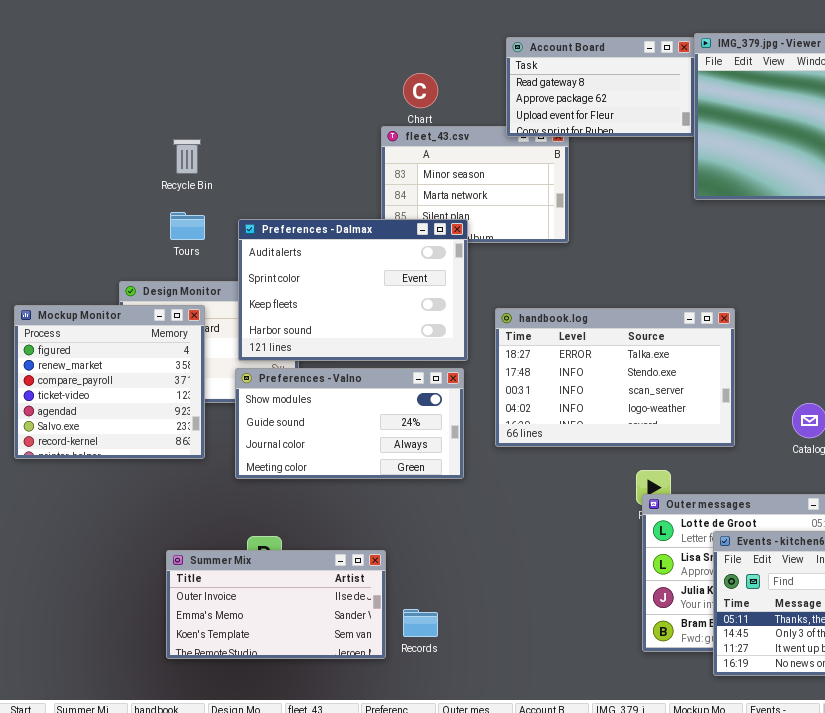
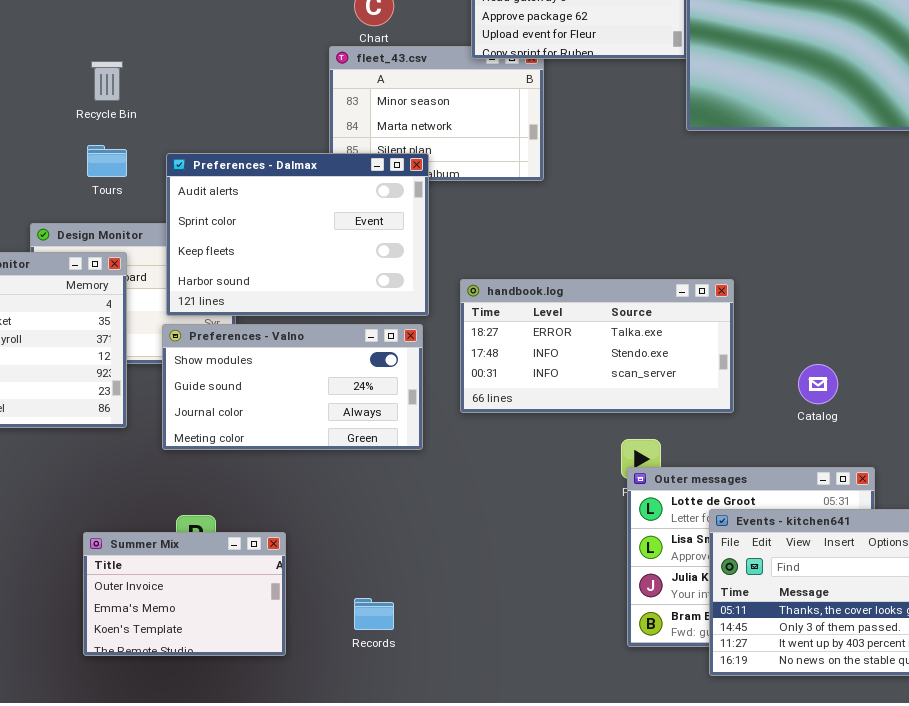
handbook.log: [495,308,735,447] -> [460,279,734,413], resized
Summer Mix: [166,550,386,659] -> [83,532,286,656], resized

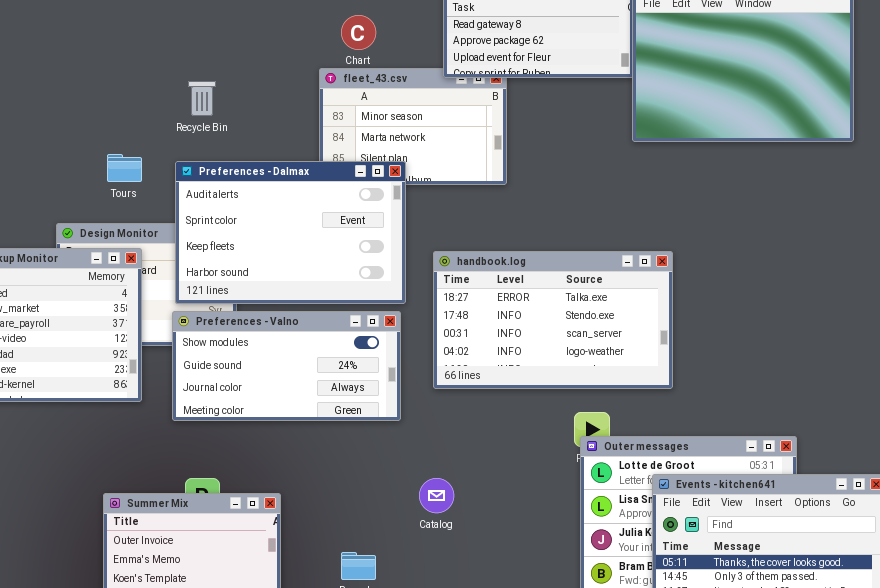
Recycle Bin: [91,61,123,101] -> [188,81,216,116], moved
handbook.log: [460,279,734,413] -> [433,251,673,389], resized
Catalog: [798,364,838,404] -> [419,478,454,513], moved

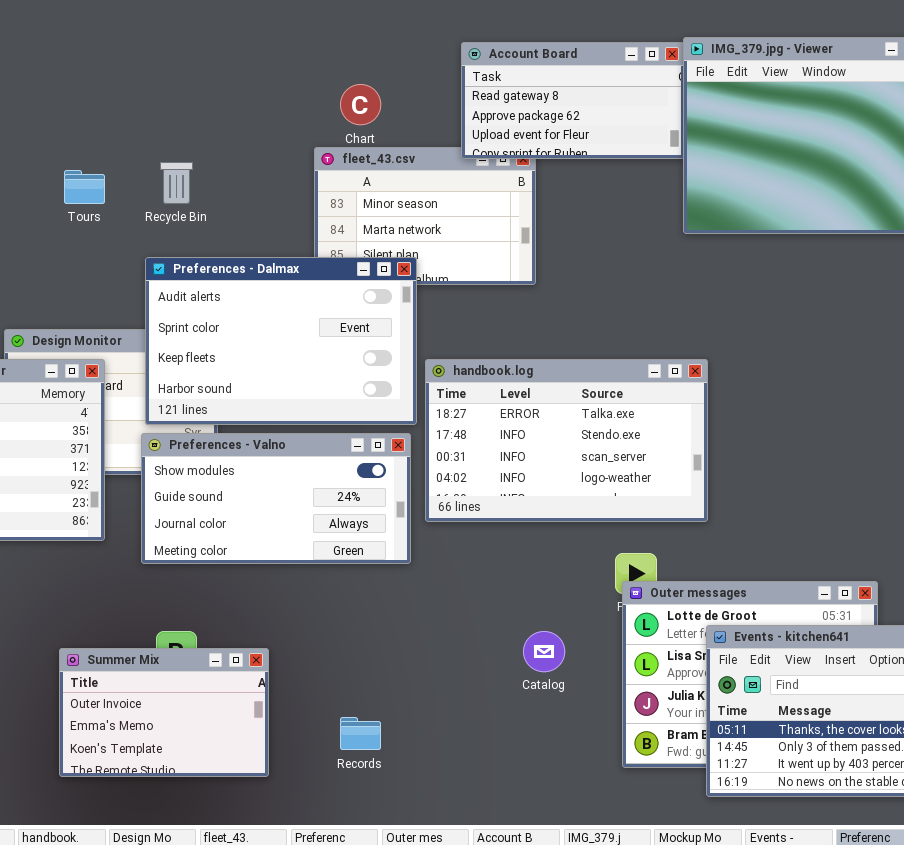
Tours: [107,154,142,182] -> [64,170,105,204], moved
handbook.log: [433,251,673,389] -> [425,359,708,522], moved
Catalog: [419,478,454,513] -> [523,631,565,672], moved

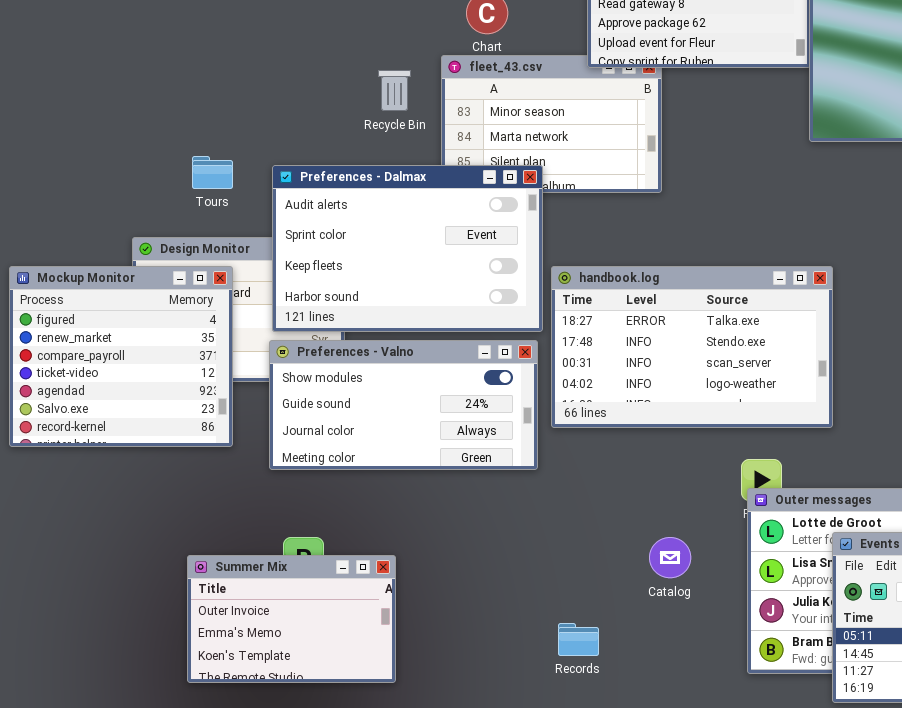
Recycle Bin: [160,162,193,204] -> [378,70,411,111], moved
Tours: [64,170,105,204] -> [192,156,233,189], moved
Records: [340,717,381,750] -> [558,623,599,656], moved

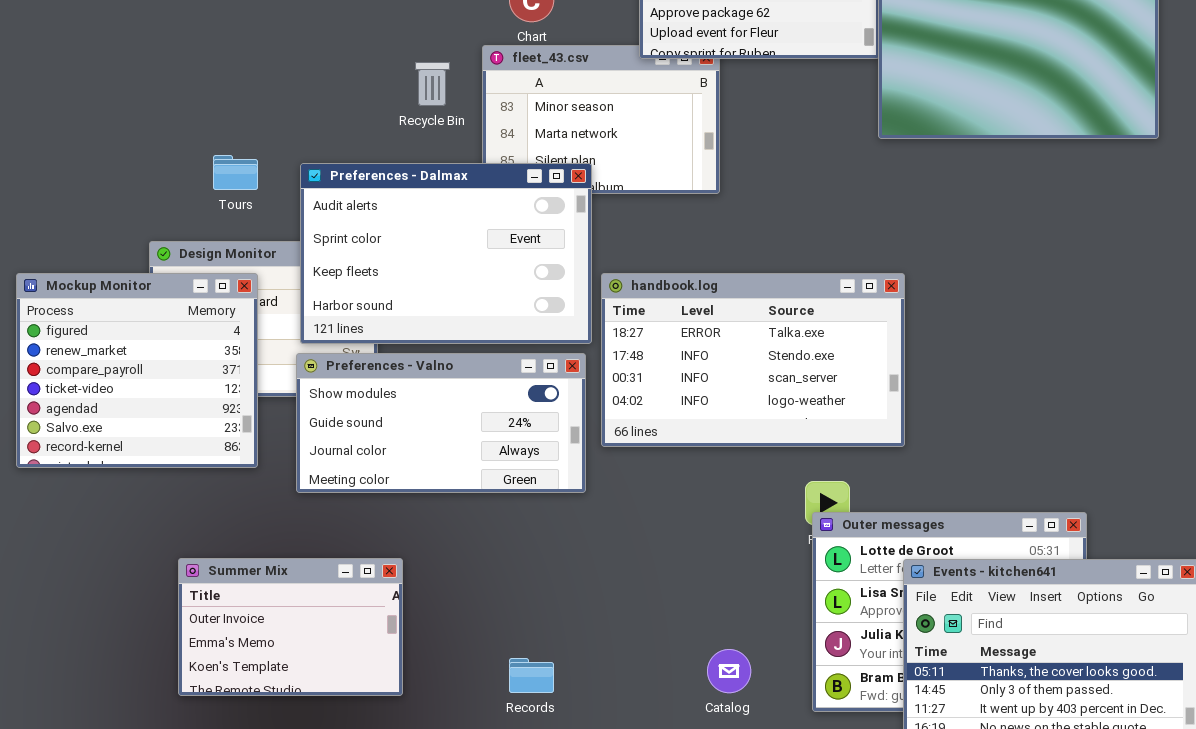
Catalog: [649,537,691,578] -> [707,649,751,693], moved
Summer Mix: [187,555,396,683] -> [178,558,403,696], moved
Records: [558,623,599,656] -> [509,658,554,693], moved

